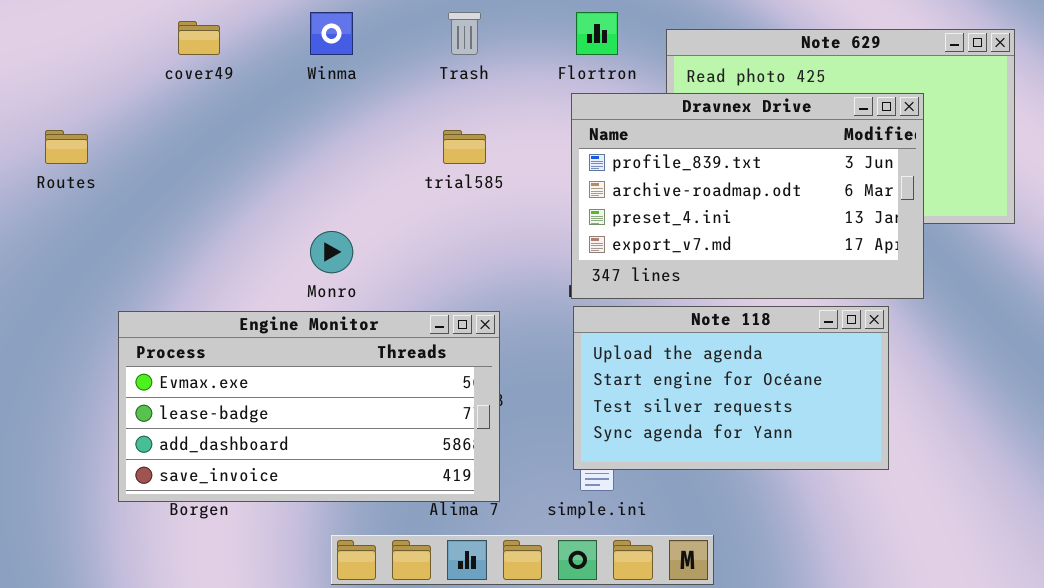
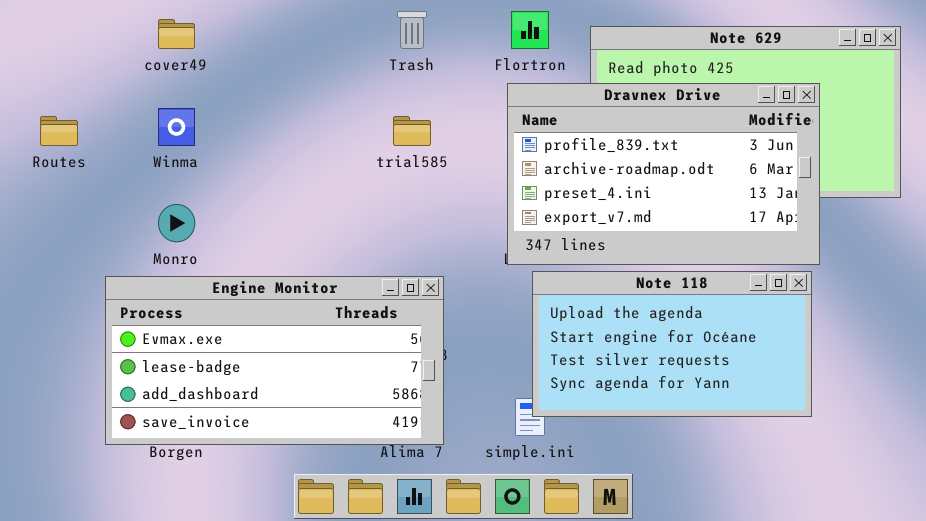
Winma: [310,12,353,55] -> [158,108,195,146], moved
Monro: [310,231,353,273] -> [158,204,195,242], moved
Note 118: [573,306,889,470] -> [532,271,812,417], moved

